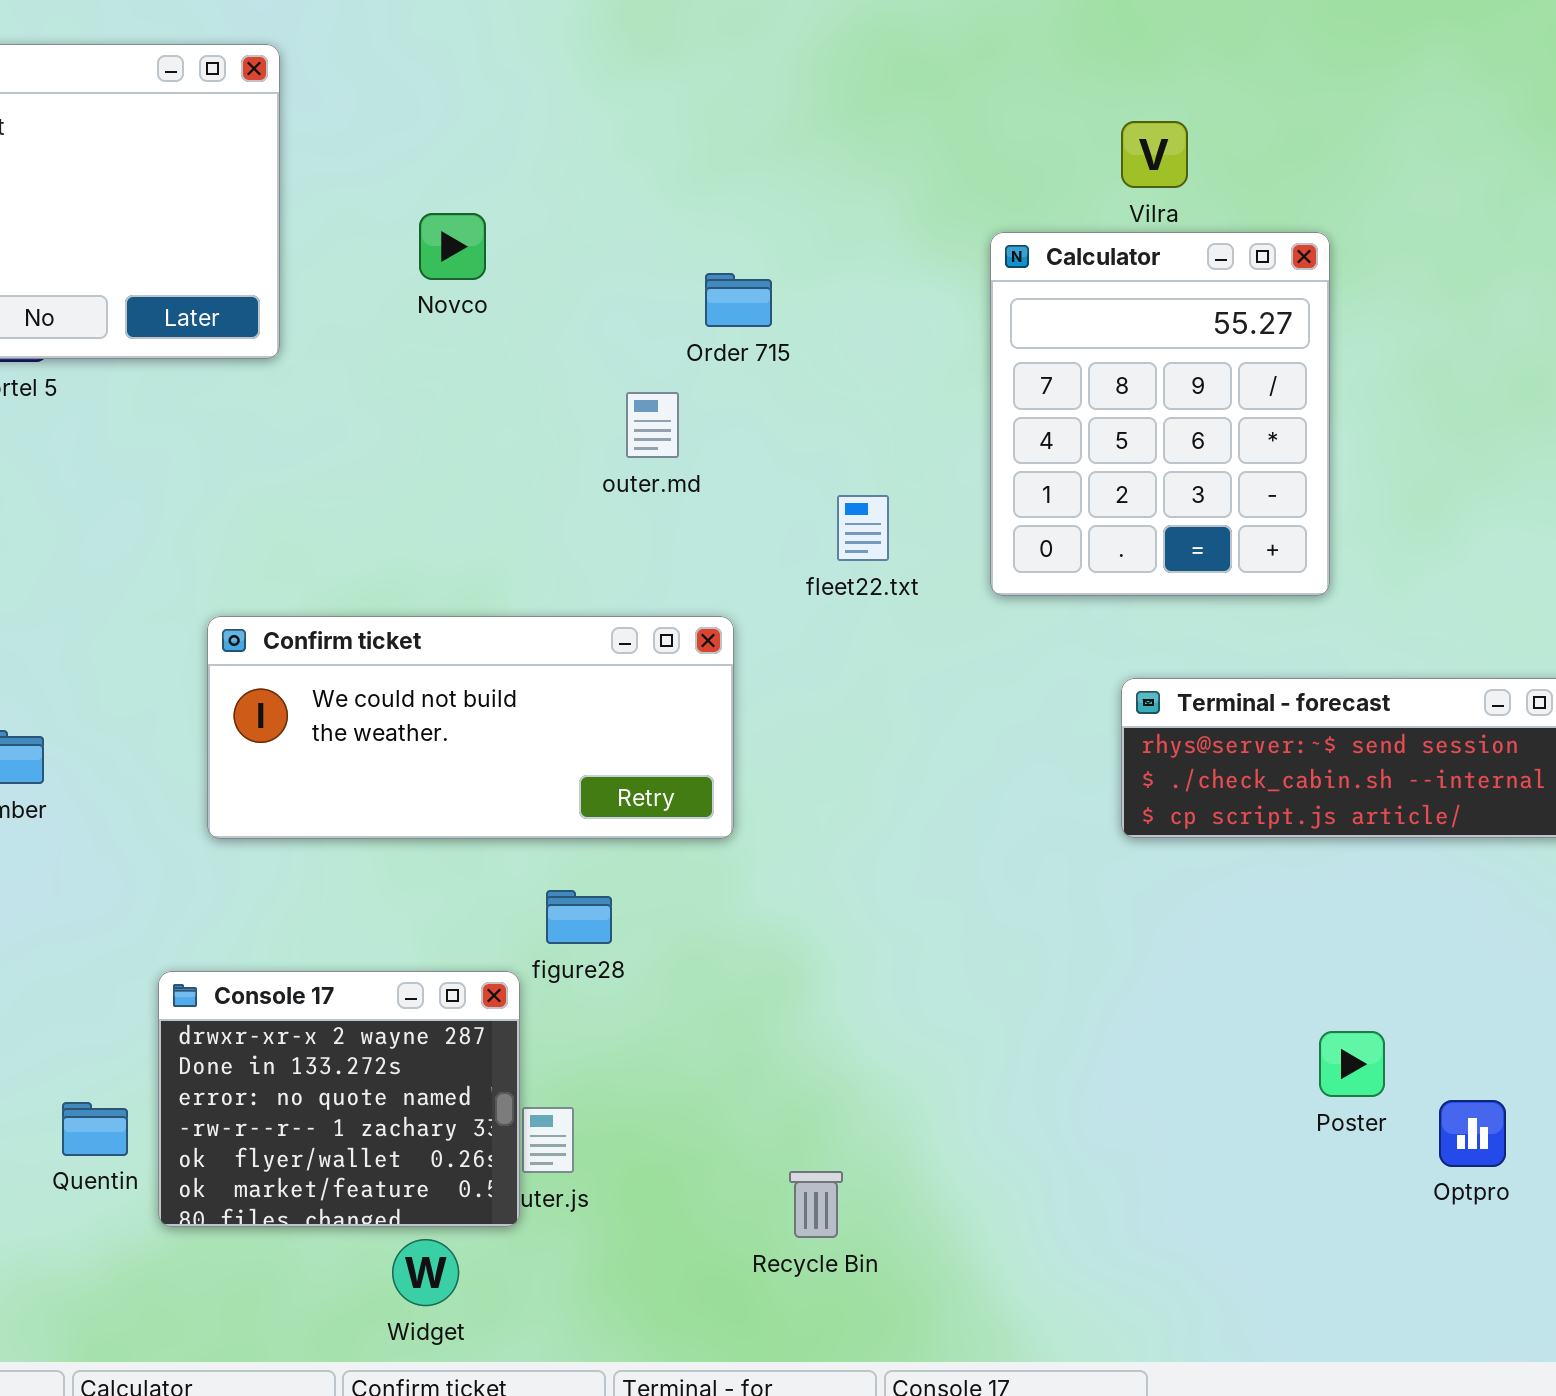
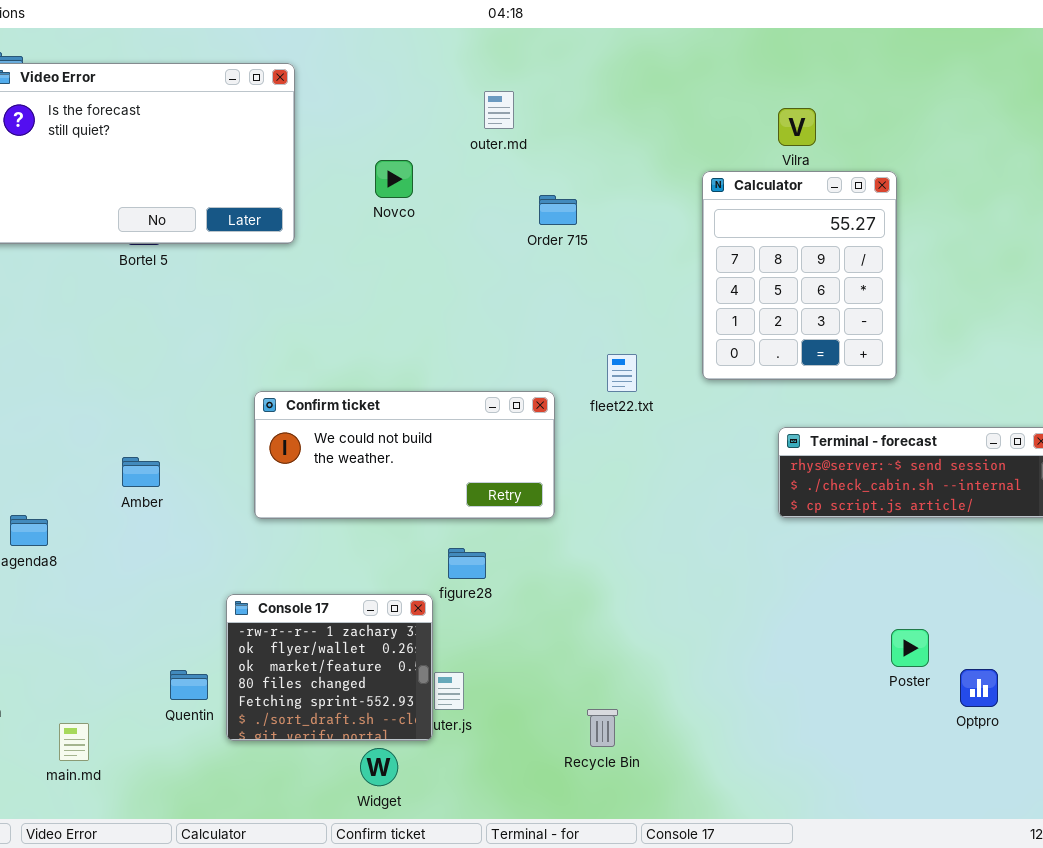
outer.md: [626,392,679,458] -> [484,91,514,129], moved
fleet22.txt: [837,495,889,561] -> [607,354,637,392], moved
Console 17: [158,971,520,1227] -> [226,594,433,741], scrolled down 3 rows

